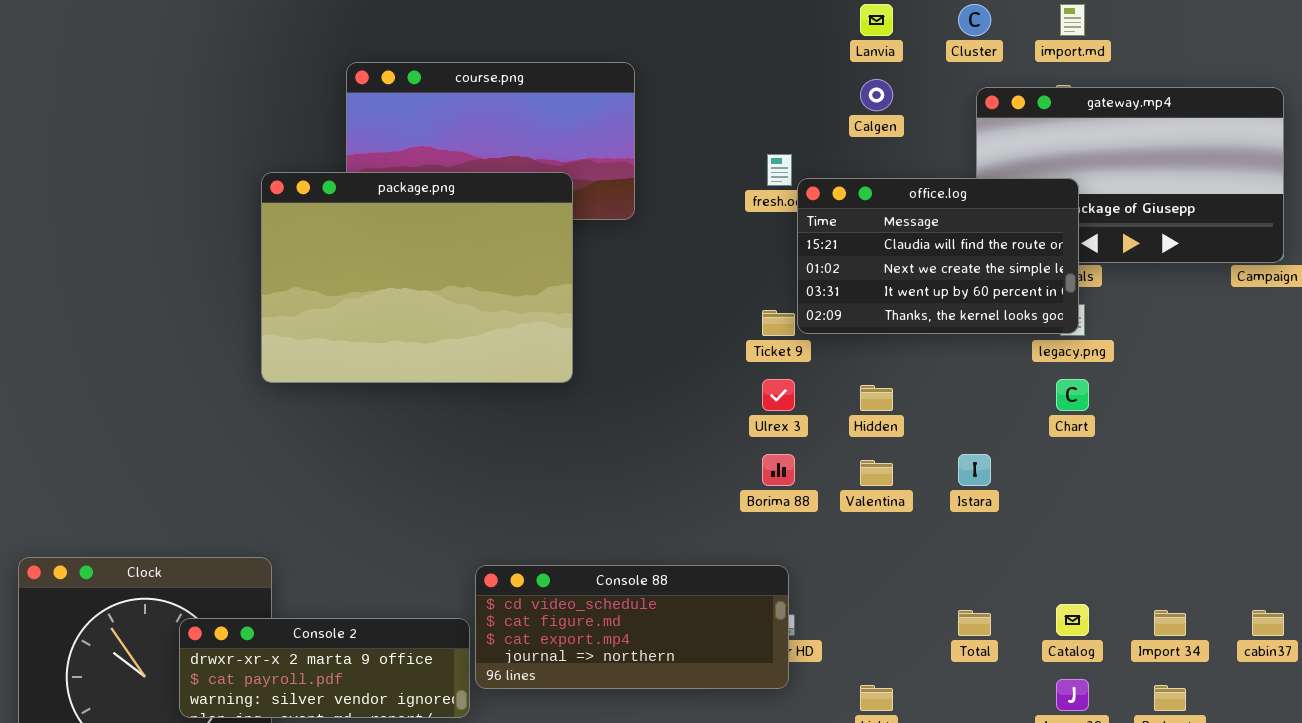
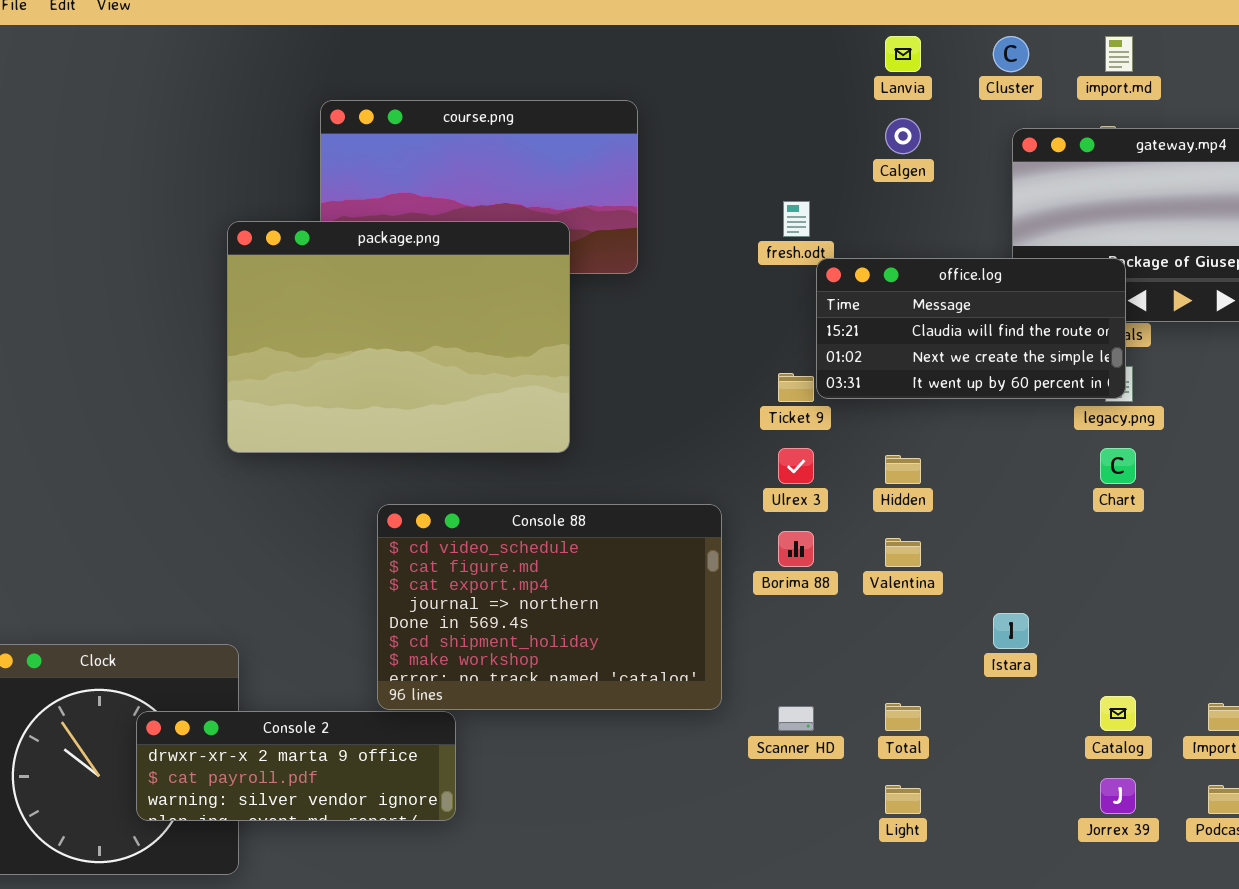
office.log: [797,178,1079,334] -> [816,258,1126,399], resized
Istara: [958,454,991,486] -> [993,613,1029,649], moved
Console 88: [475,565,789,689] -> [377,504,722,710], moved, resized
Total: [958,610,991,636] -> [885,703,921,731], moved

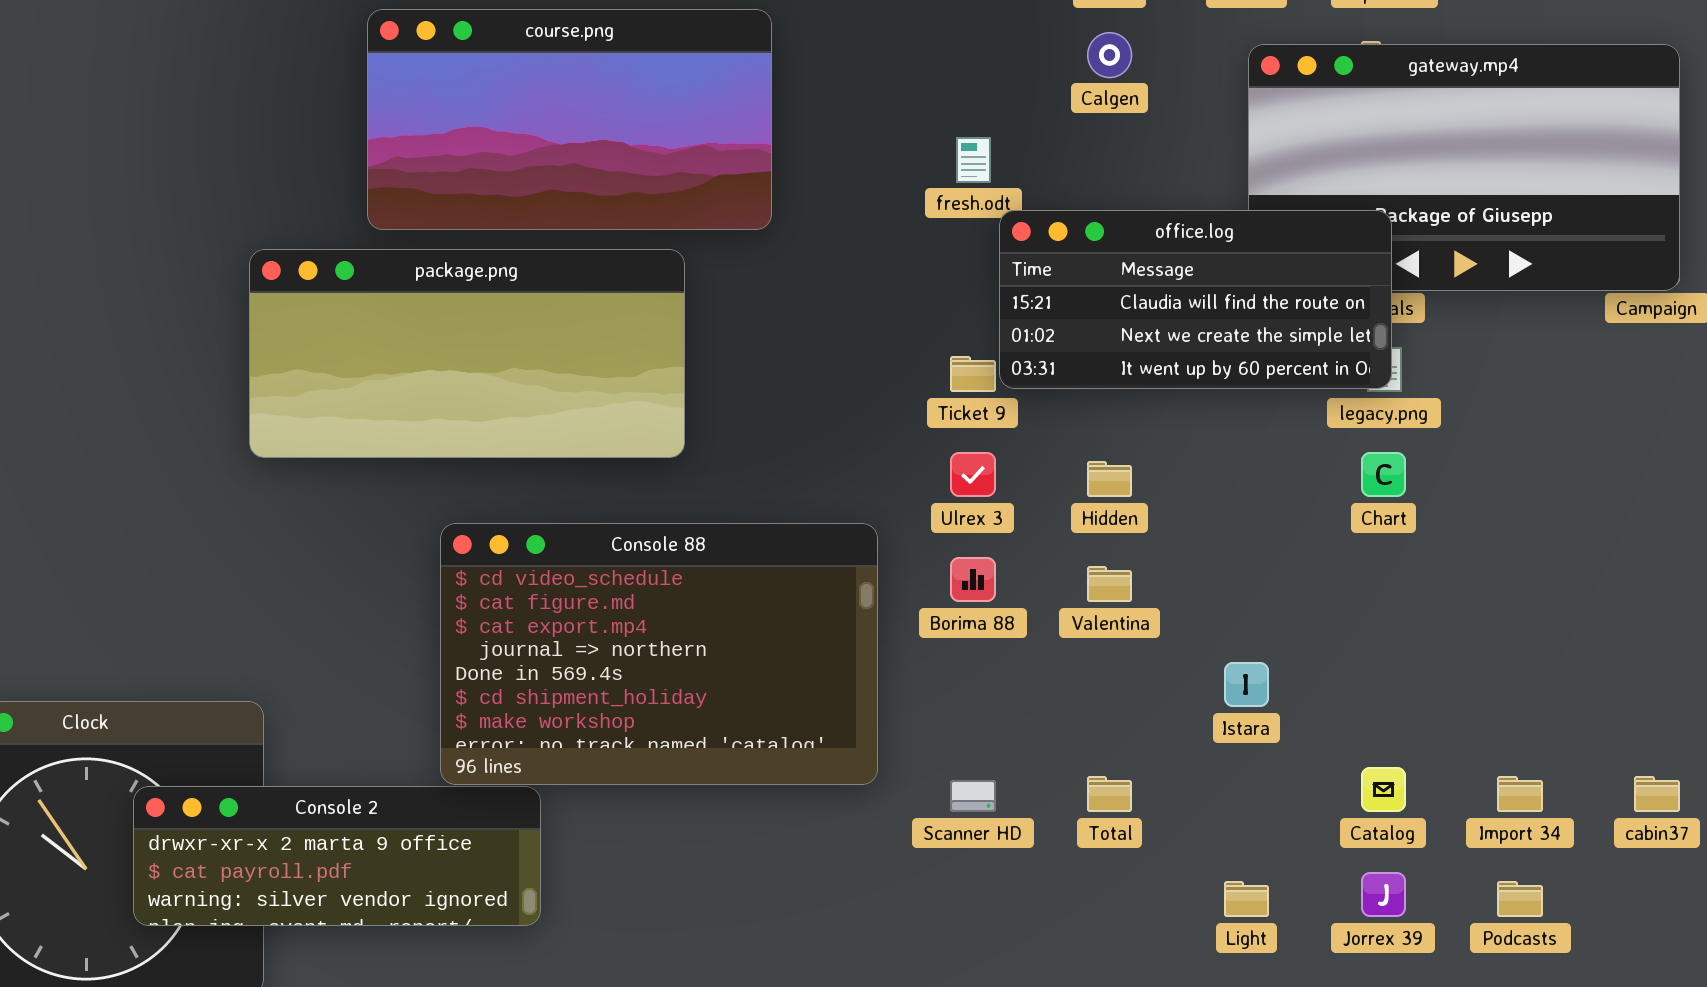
package.png: [227,221,570,453] -> [249,249,685,458], resized
Light: [885,785,921,814] -> [1224,881,1269,917], moved

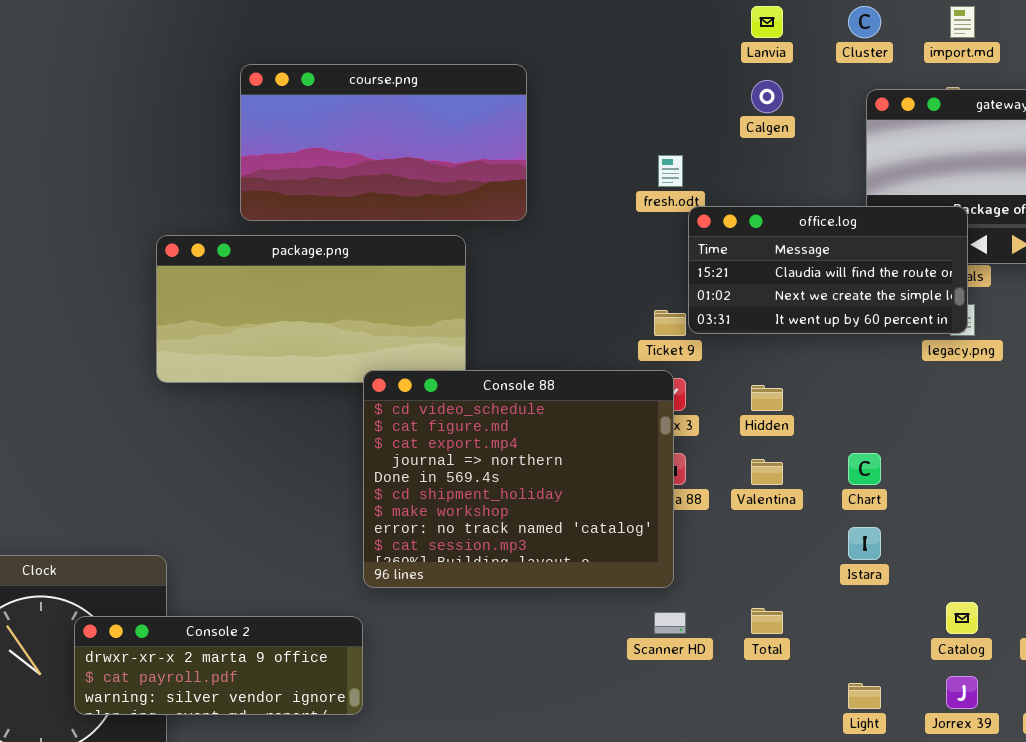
Chart: [1361,452,1406,497] -> [848,453,881,485], moved
Console 88: [440,523,878,785] -> [363,370,674,588], moved, resized

